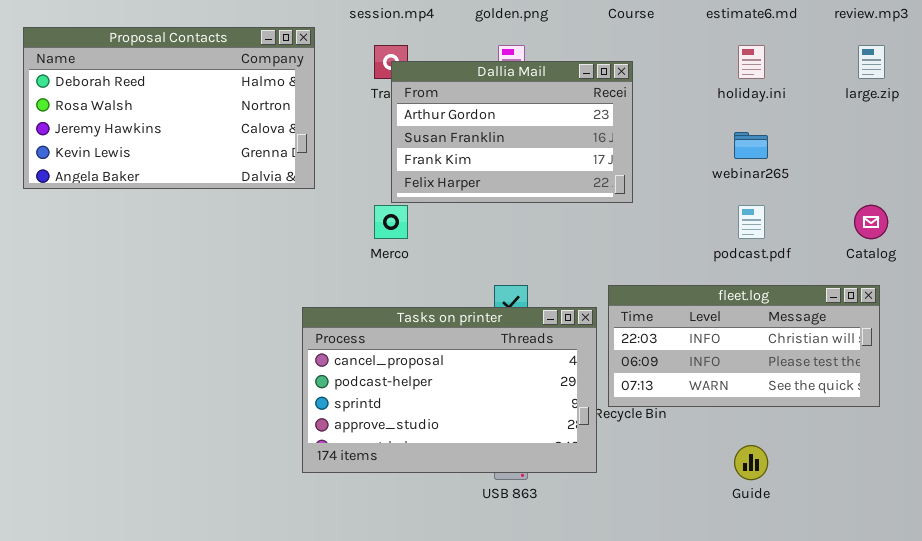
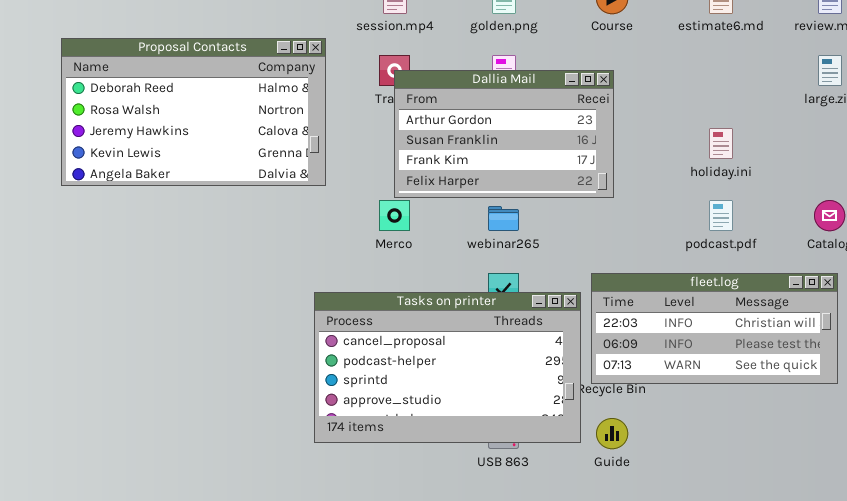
holiday.ini: [738,45,765,79] -> [709,128,733,159], moved
webinar265: [734,132,768,159] -> [488,206,519,231], moved
Guide: [734,445,768,480] -> [596,418,628,449], moved

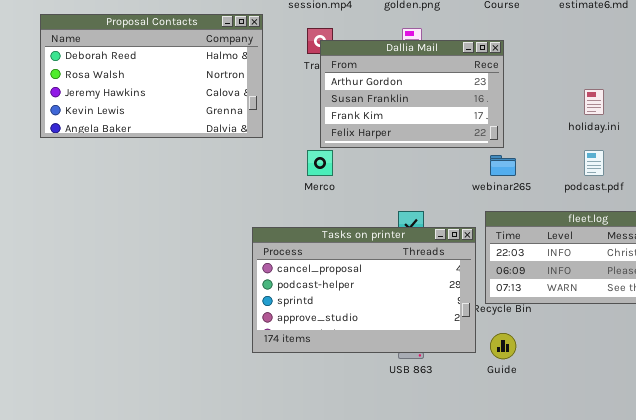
webinar265: [488,206,519,231] -> [490,155,516,176], moved

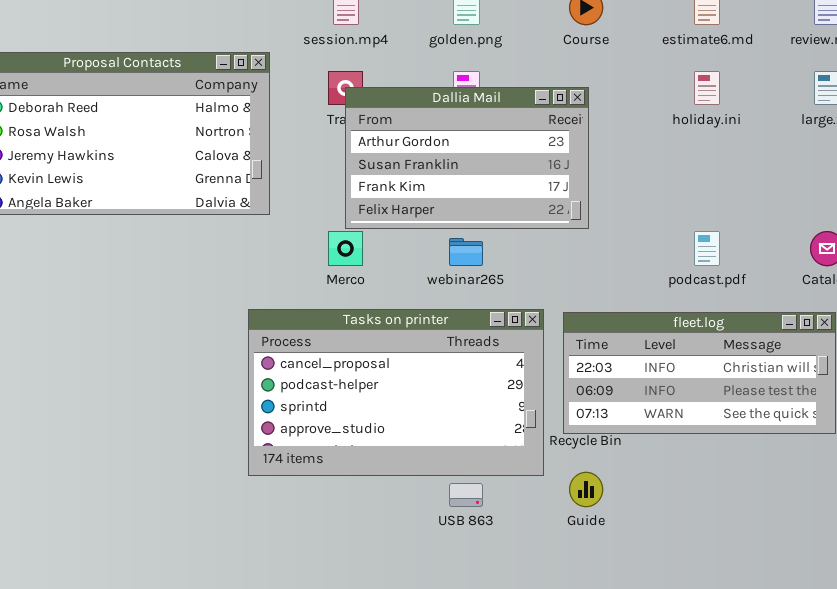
holiday.ini: [584,89,604,115] -> [694,71,720,105], moved
webinar265: [490,155,516,176] -> [449,238,483,266], moved
Tasks on printer: [252,227,476,353] -> [248,309,544,476], moved

